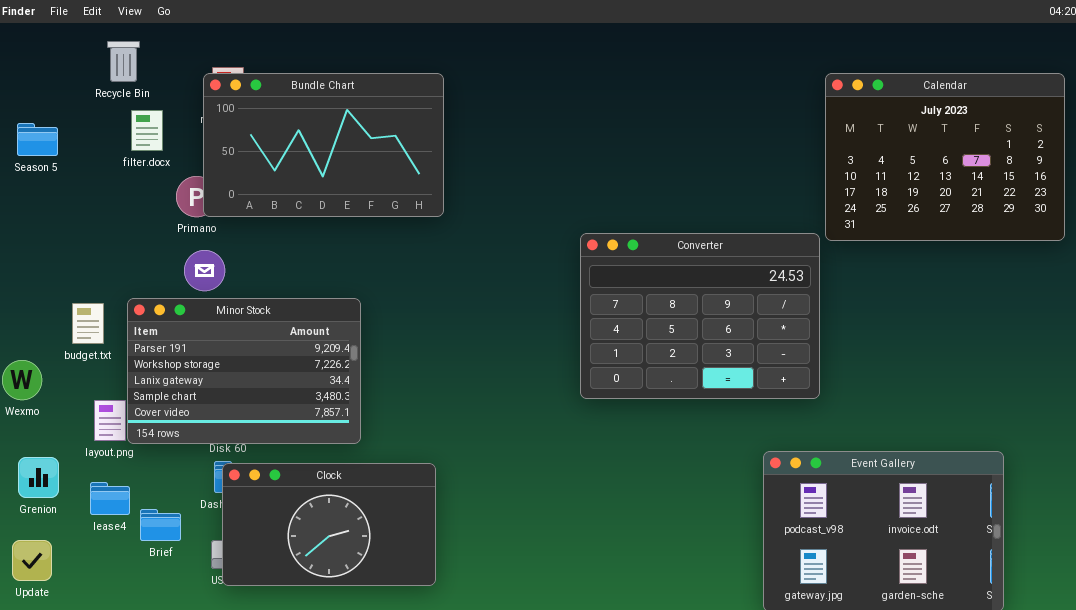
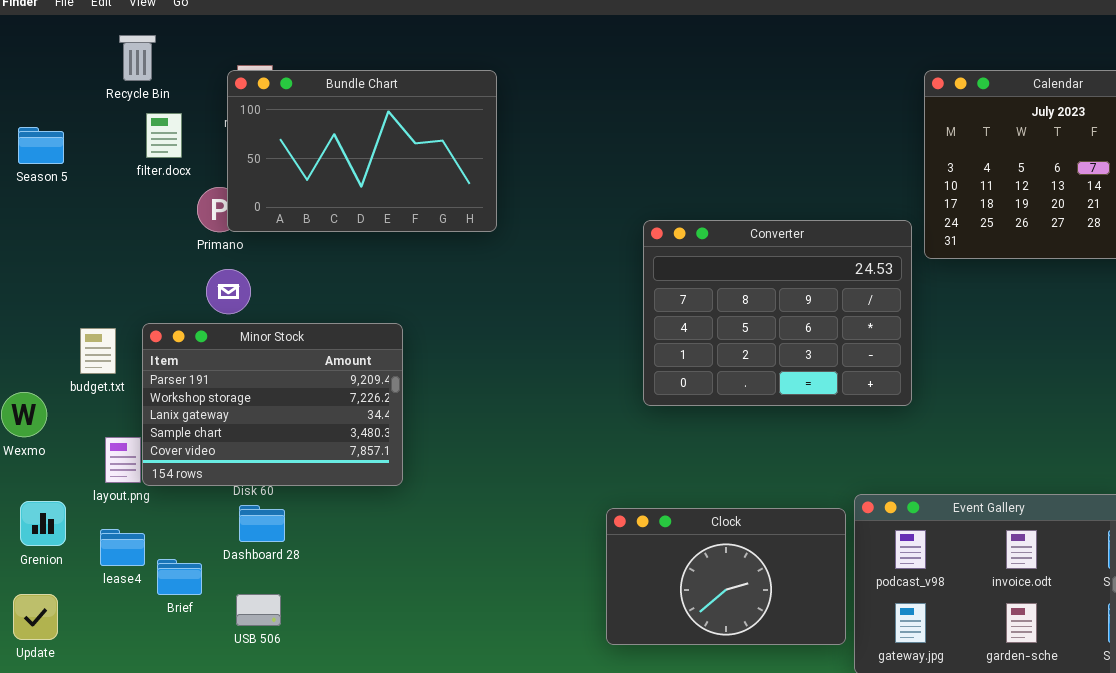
Converter: [580,233,820,399] -> [643,220,912,406], moved
Clock: [222,463,436,586] -> [606,508,846,645], moved

